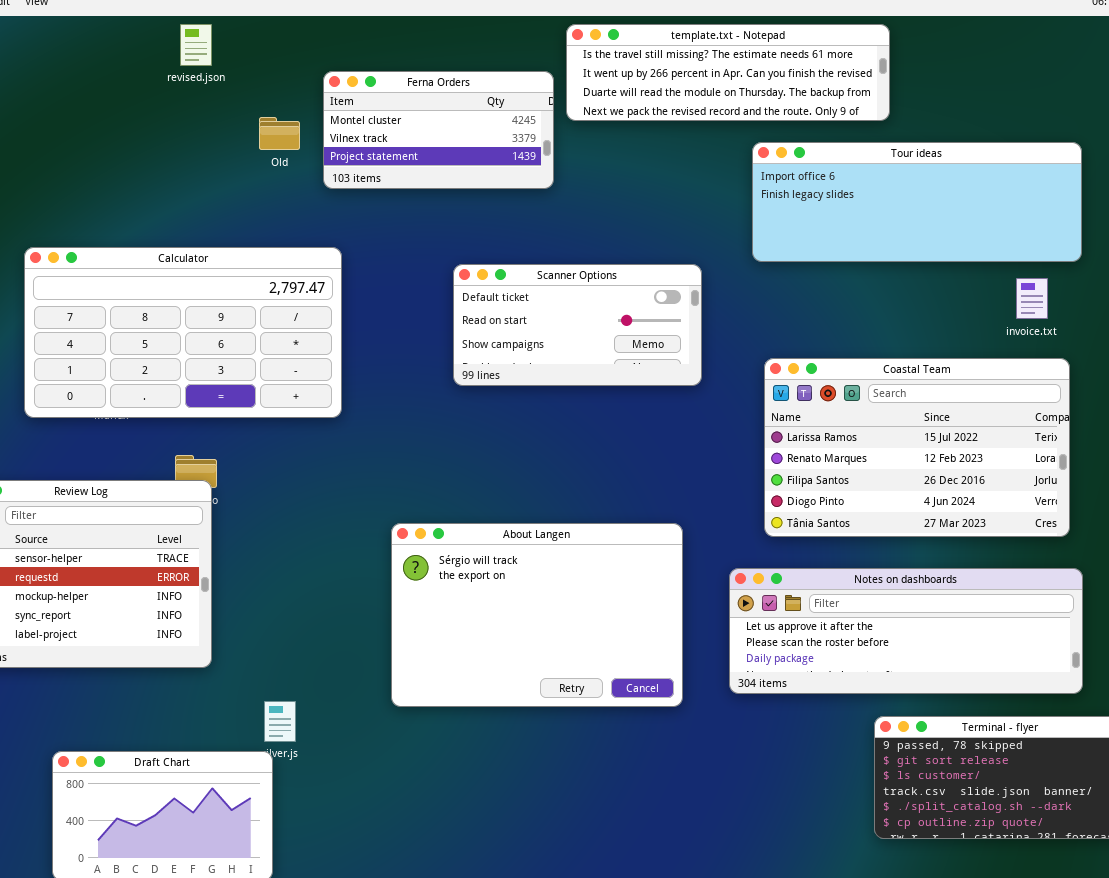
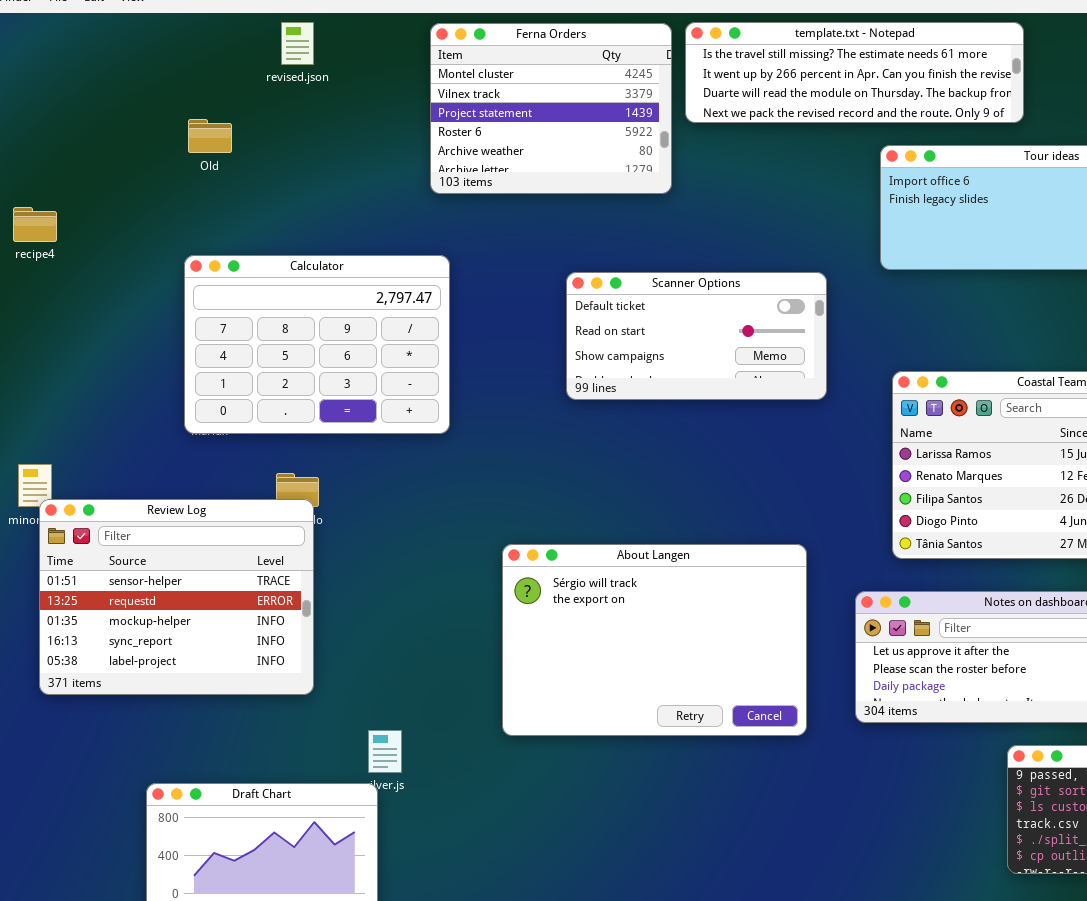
Ferna Orders: [323,71,554,189] -> [430,23,672,194], resized
Old: [259,117,300,150] -> [188,119,232,153], moved
Calculator: [24,247,342,418] -> [184,255,450,434], resized

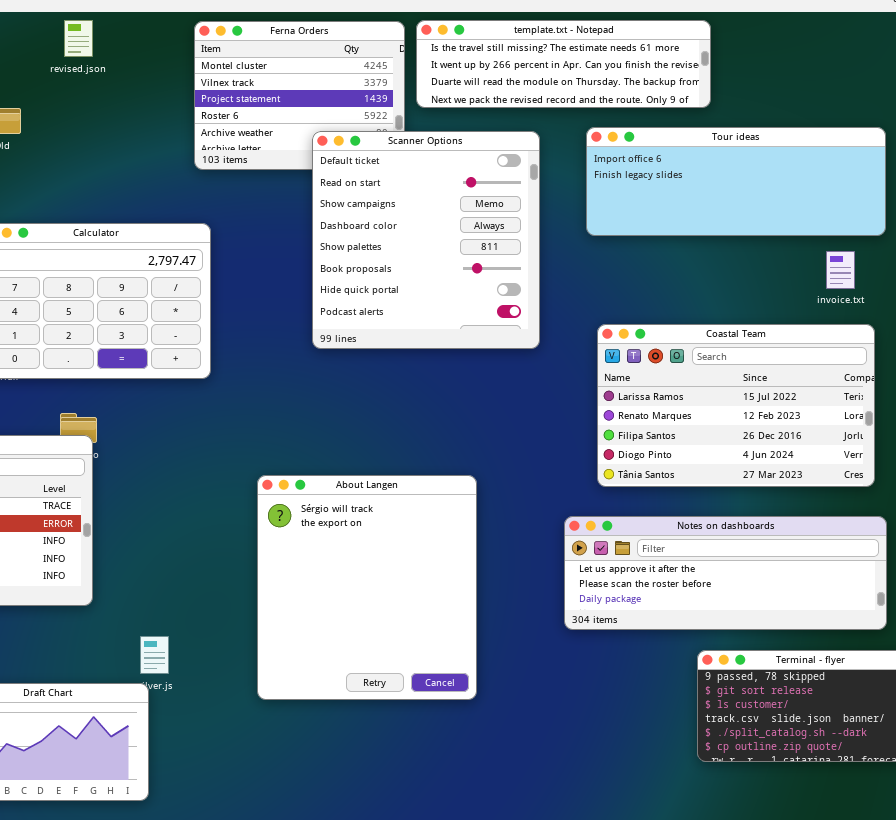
Scanner Options: [566,272,827,400] -> [312,131,540,349], resized
About Langen: [502,544,807,736] -> [257,475,477,700], resized

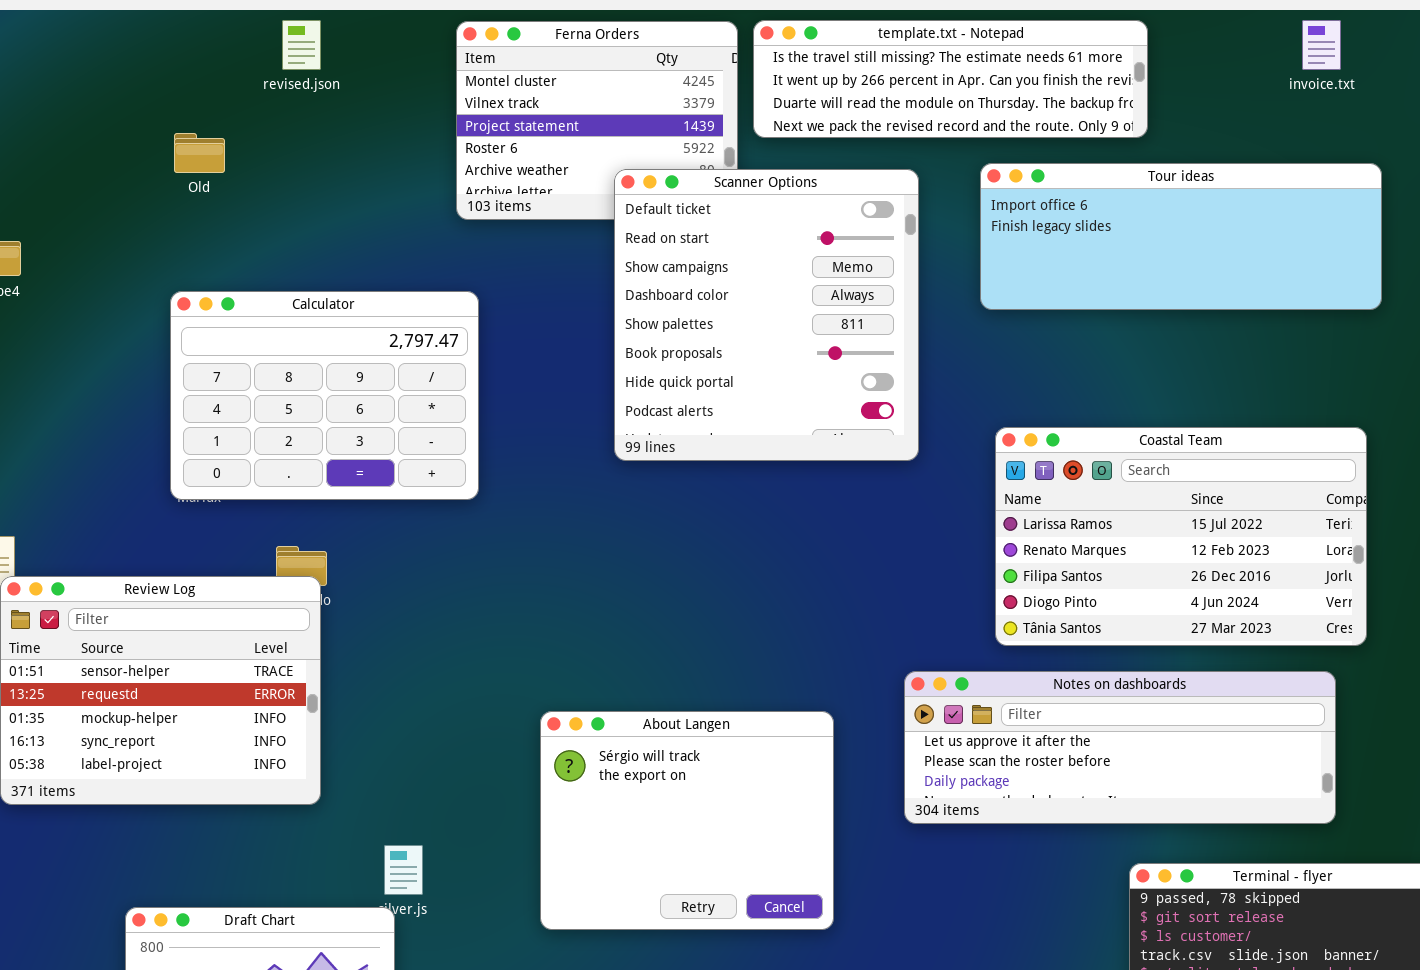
invoice.txt: [826,251,855,289] -> [1302,20,1341,70], moved
About Langen: [257,475,477,700] -> [540,711,834,930], resized
Notes on dashboards: [564,516,887,630] -> [904,671,1336,824], moved

